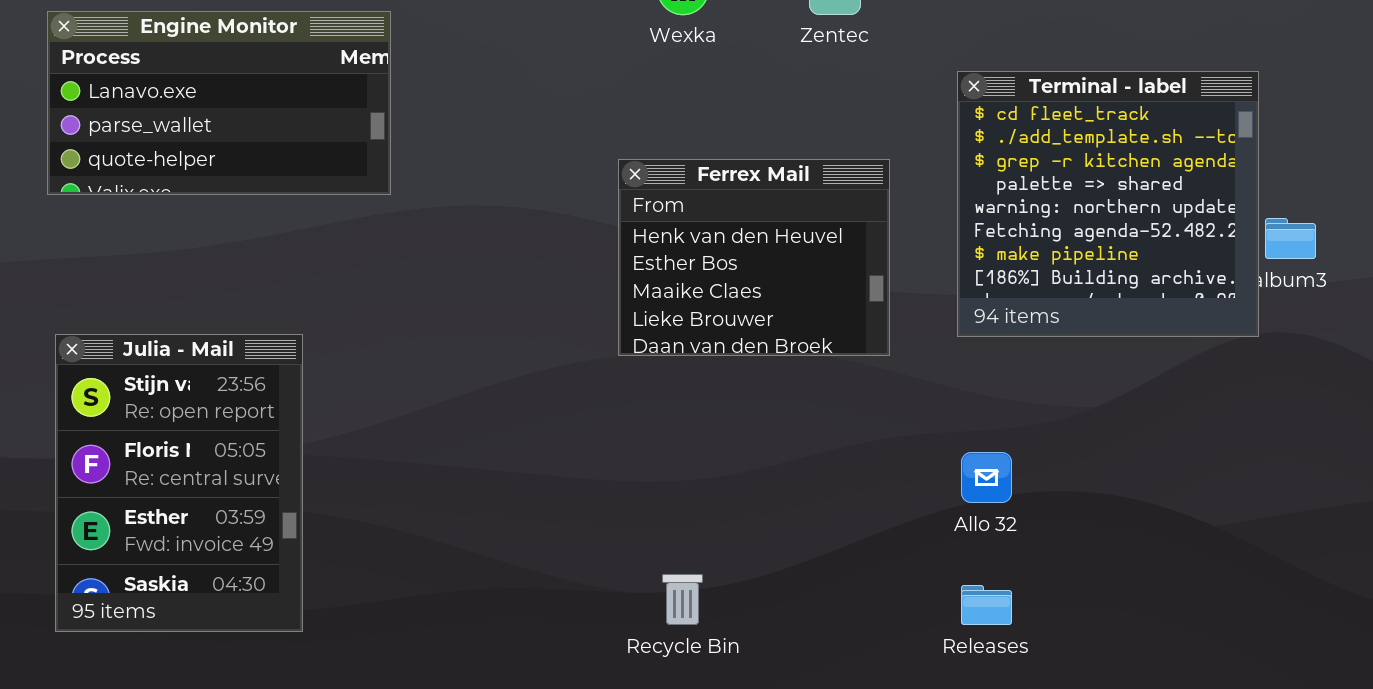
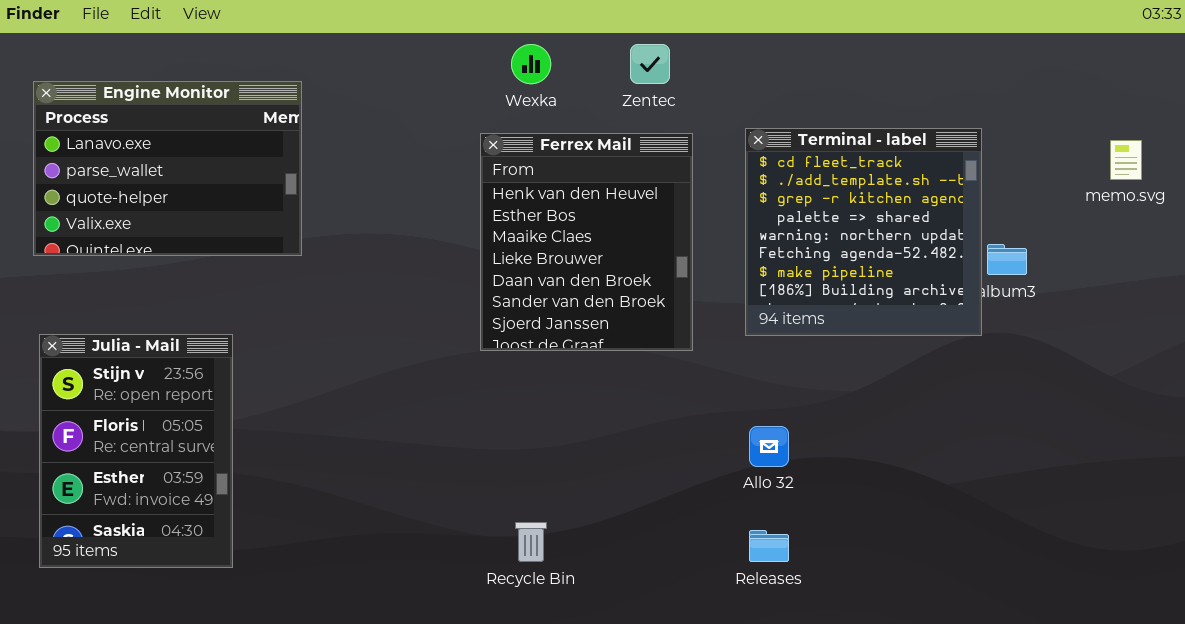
Engine Monitor: [47,11,391,195] -> [33,81,302,256], resized
Ferrex Mail: [618,159,890,356] -> [480,133,693,351], resized

